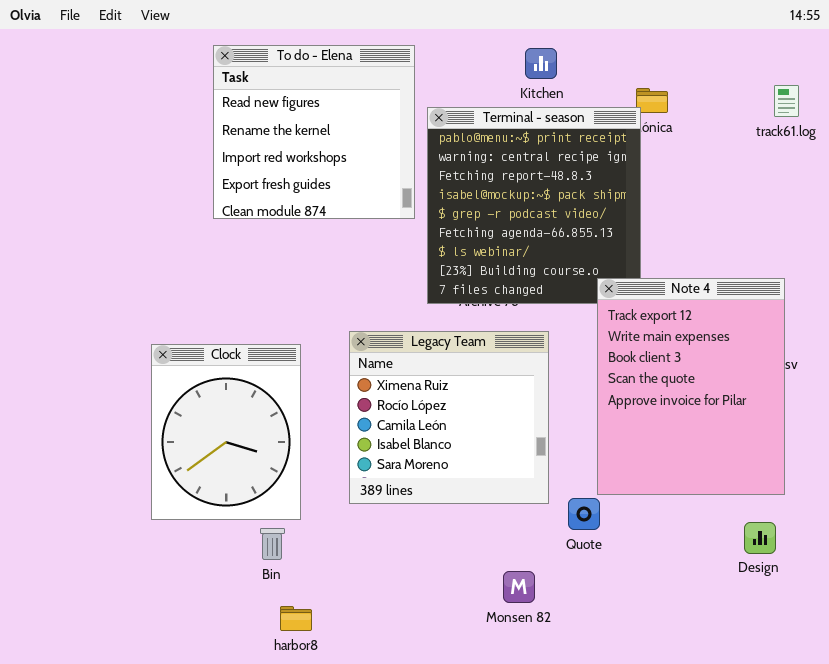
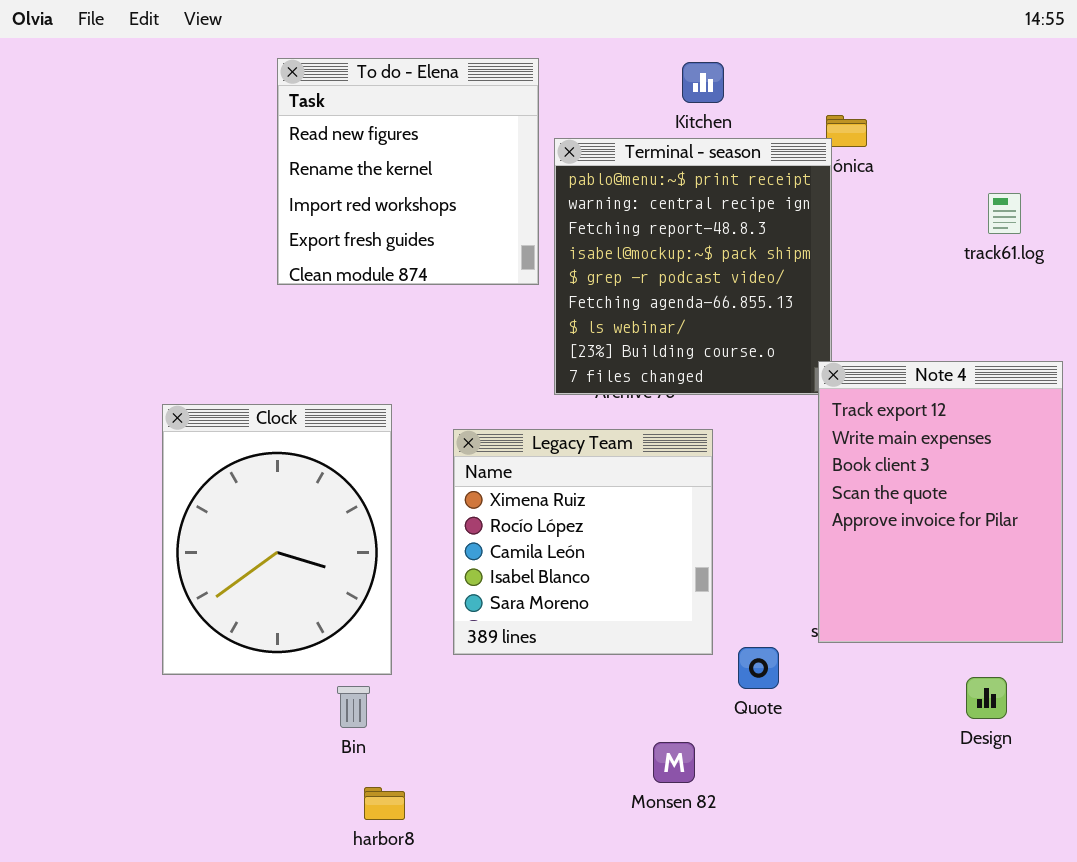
track61.log: [774,85,799,117] -> [988,193,1021,234], moved
Note 4: [597,278,785,495] -> [818,361,1063,643], moved
Clock: [151,344,301,520] -> [162,404,392,675], resized

